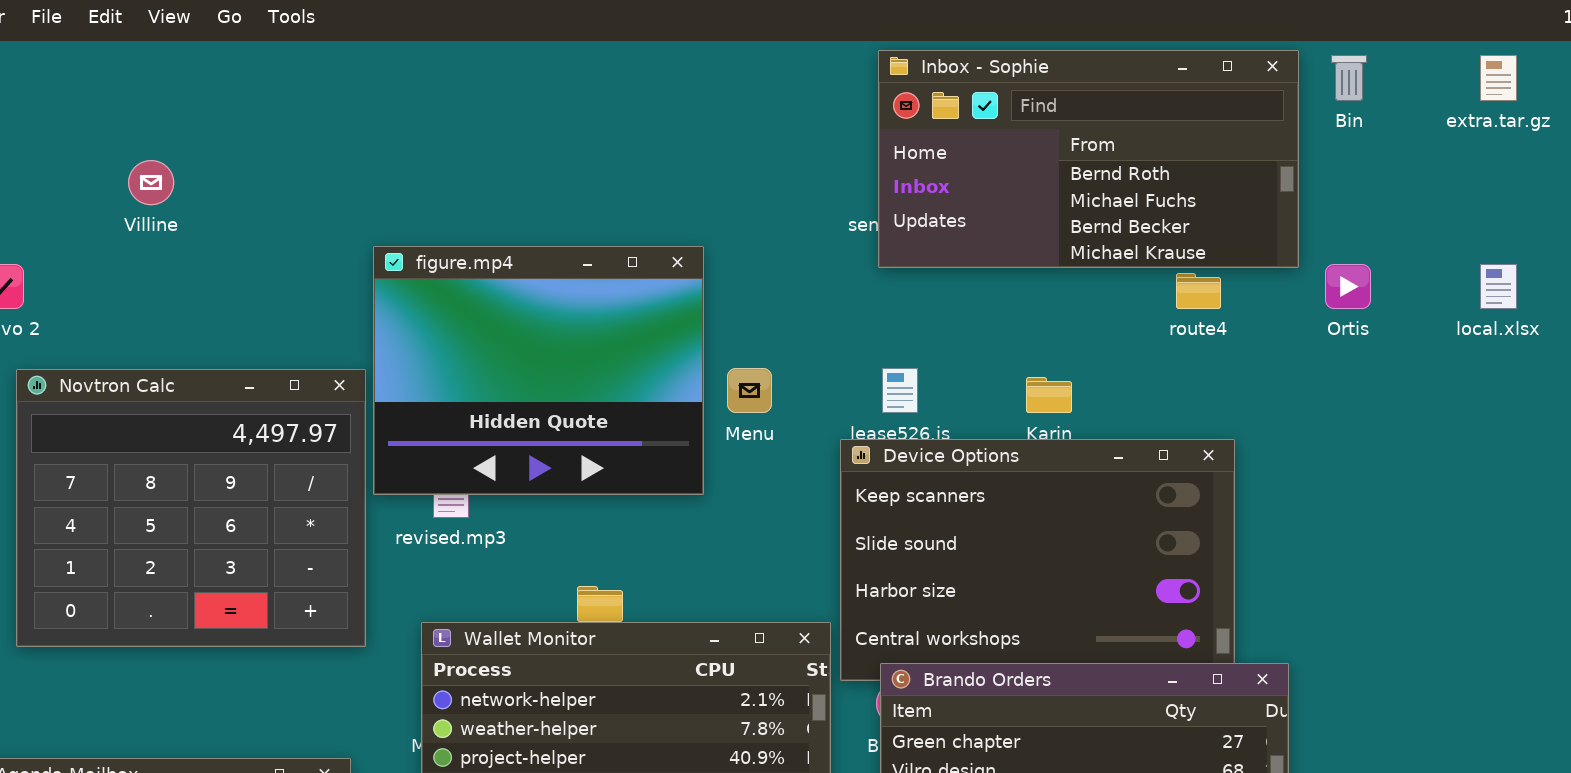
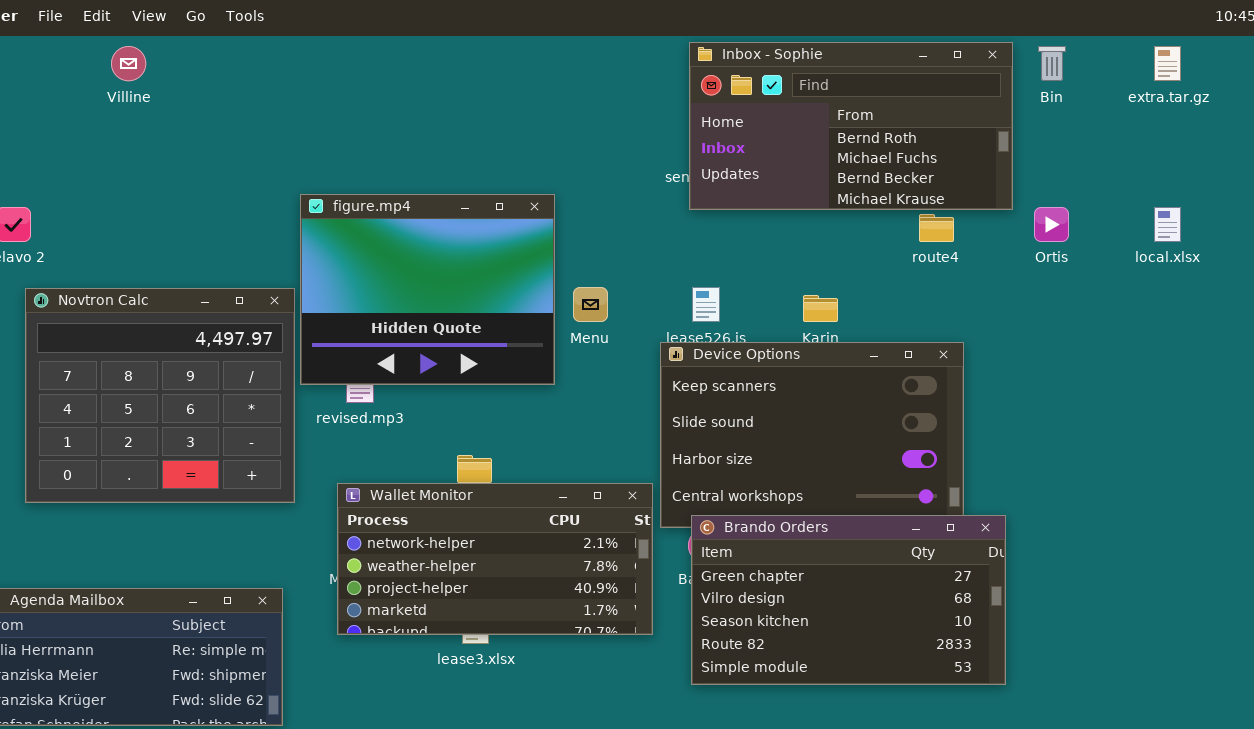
Villine: [128,160,174,205] -> [111,46,146,81], moved

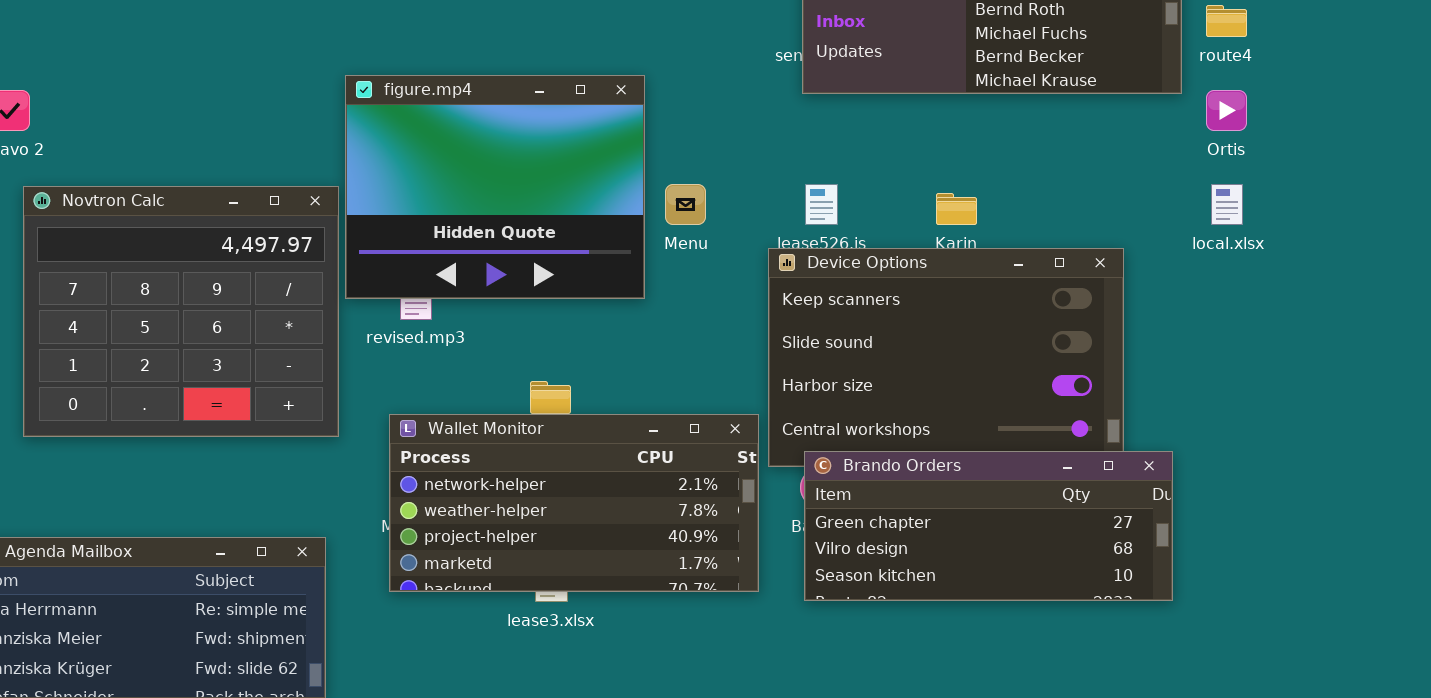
local.xlsx: [1154,207,1181,242] -> [1211,184,1243,225], moved
route4: [919,214,954,242] -> [1206,5,1247,37], moved
Brando Orders: [691,515,1006,685] -> [804,451,1173,601], resized

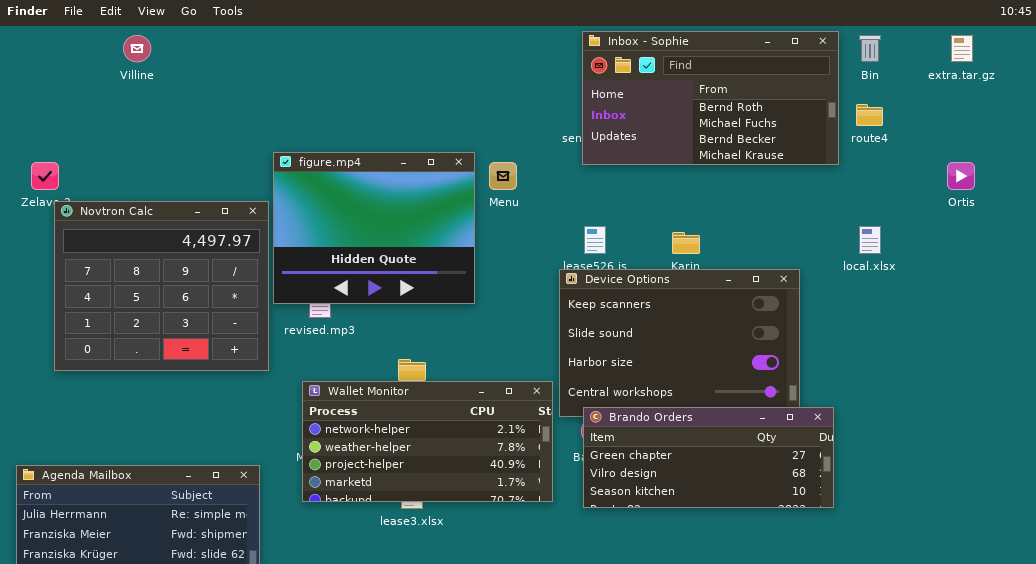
Ortis: [1206,90,1247,131] -> [947,162,975,190], moved
Menu: [665,184,706,225] -> [489,162,517,190], moved
Novtron Calc: [23,186,339,437] -> [54,201,269,371], moved

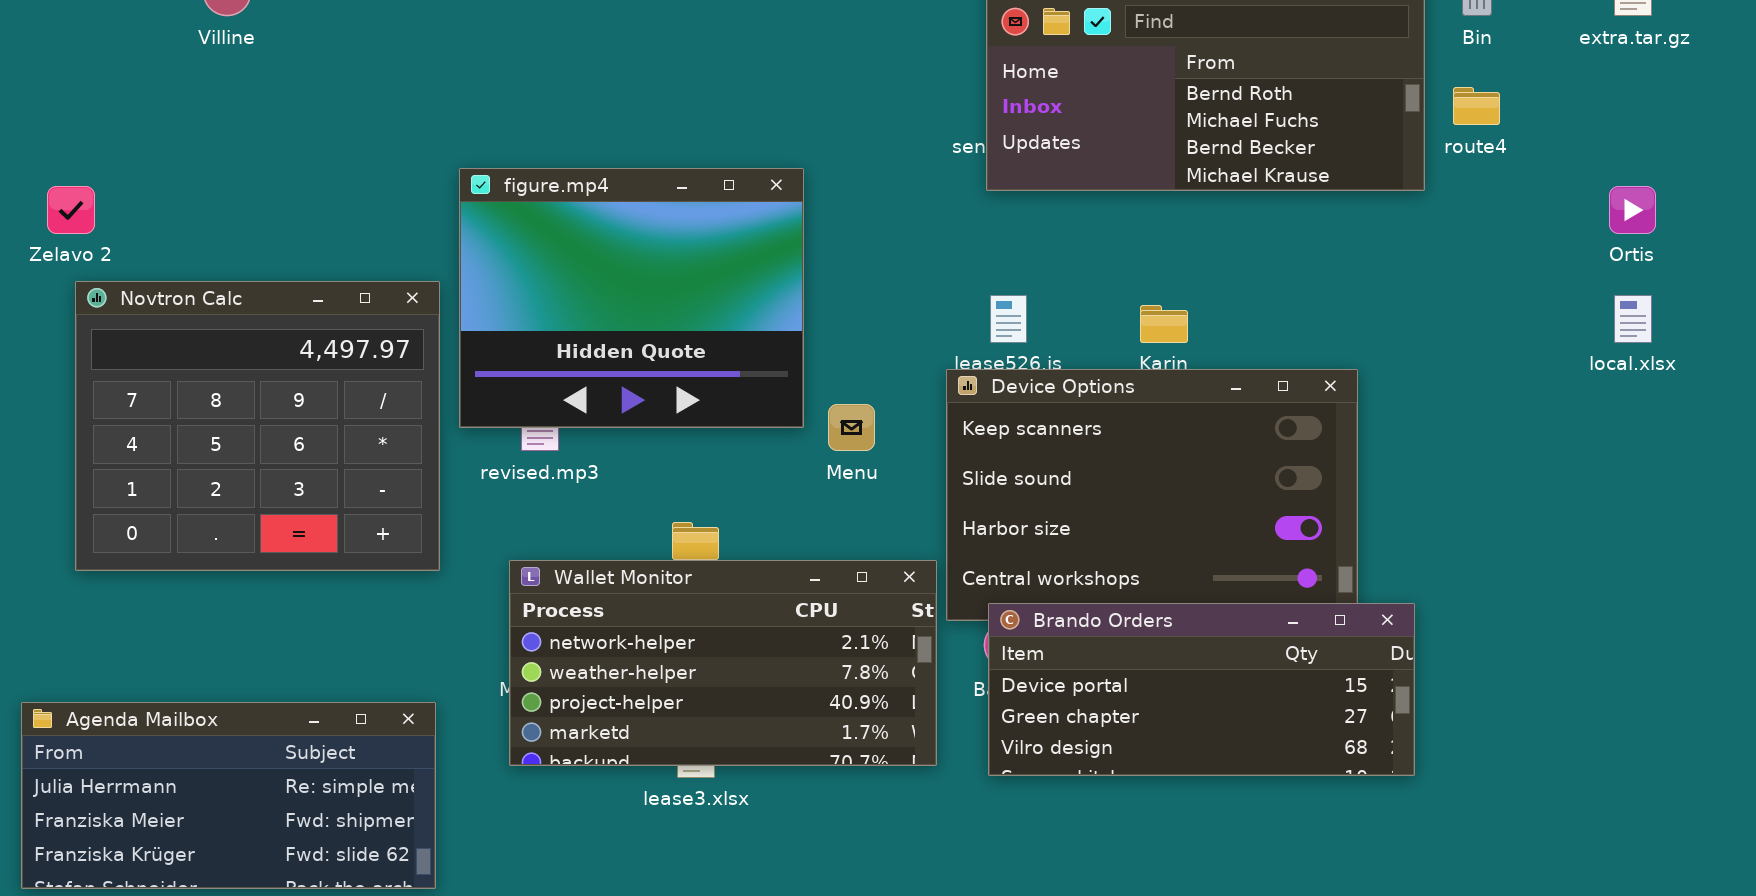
Menu: [489,162,517,190] -> [828,404,875,451], moved
Novtron Calc: [54,201,269,371] -> [75,281,440,571], moved
local.xlsx: [859,226,881,254] -> [1614,295,1652,343], moved
Brando Orders: [583,407,834,508] -> [988,603,1415,776], scrolled up 1 row

